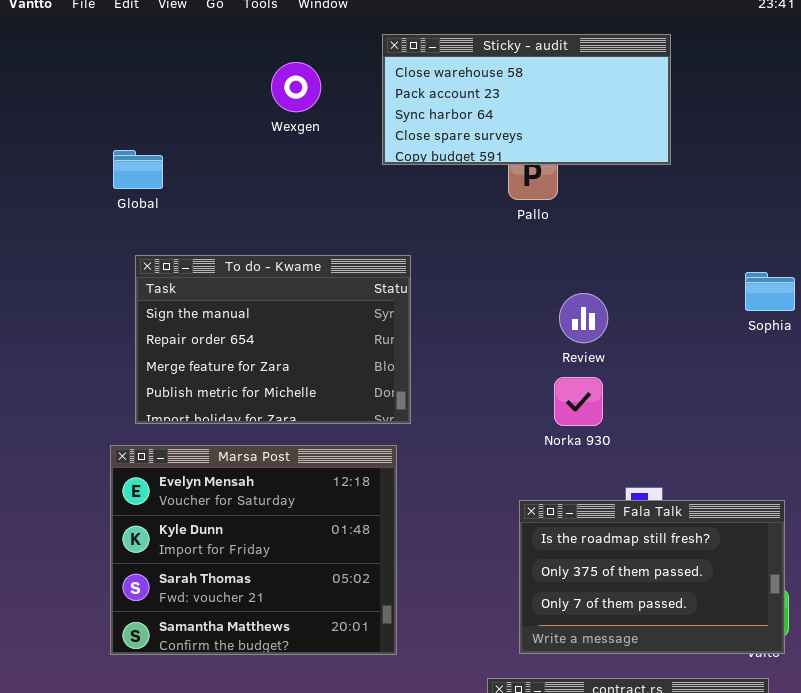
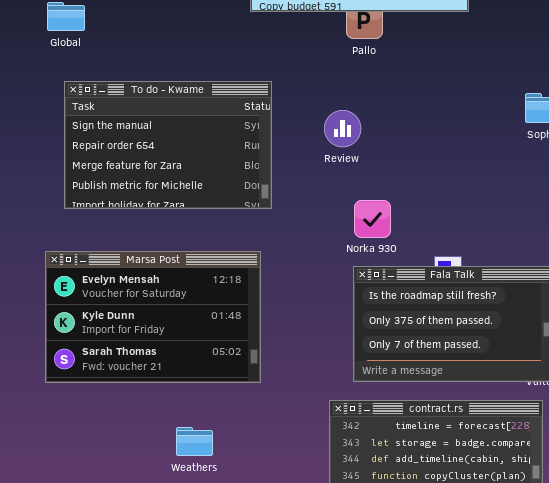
Review: [559,293,608,343] -> [324,110,361,147], moved
Norka 930: [554,377,603,426] -> [354,200,391,238], moved
Marsa Post: [110,445,397,655] -> [45,251,261,383], resized

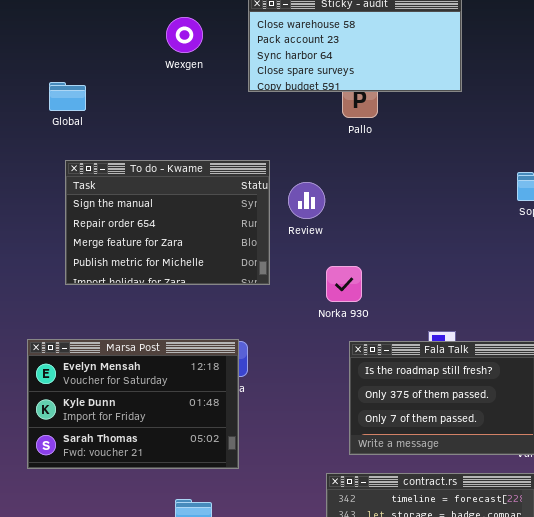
Review: [324,110,361,147] -> [288,182,325,219], moved
Norka 930: [354,200,391,238] -> [326,266,362,302], moved
Marsa Post: [45,251,261,383] -> [27,339,239,469], moved

